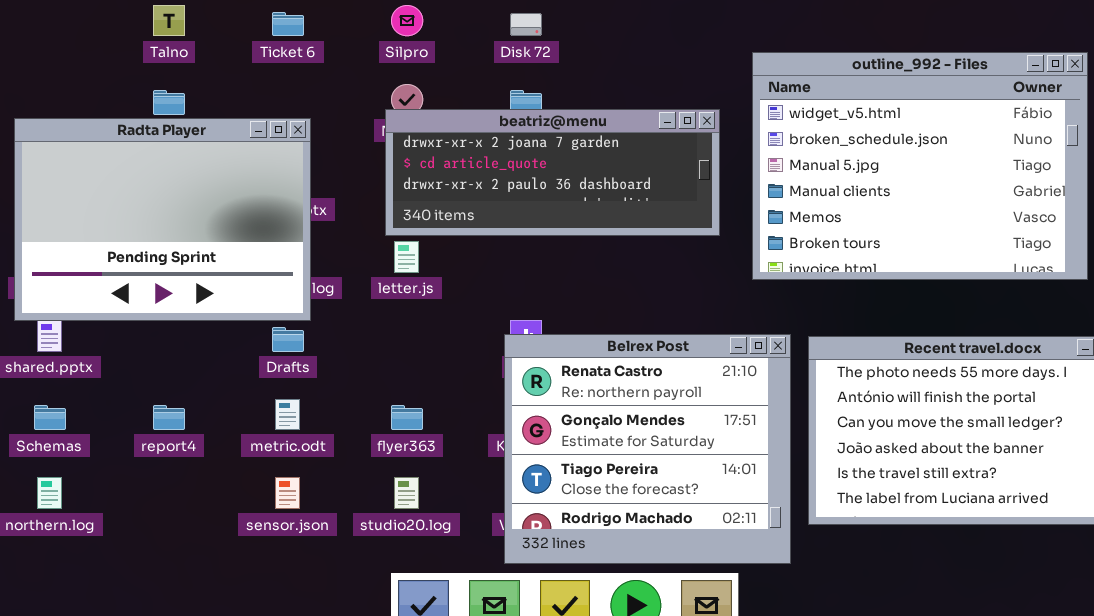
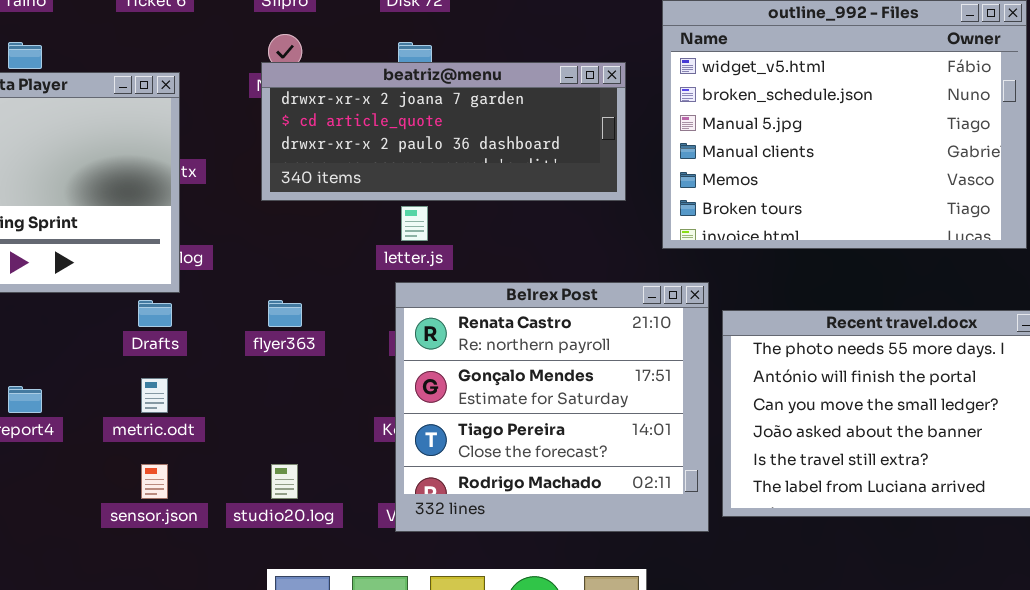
letter.js: [394,241,419,273] -> [401,206,428,241], moved
Belrex Post: [504,334,791,564] -> [395,282,709,532], moved
flyer363: [391,405,423,430] -> [268,300,302,327], moved

